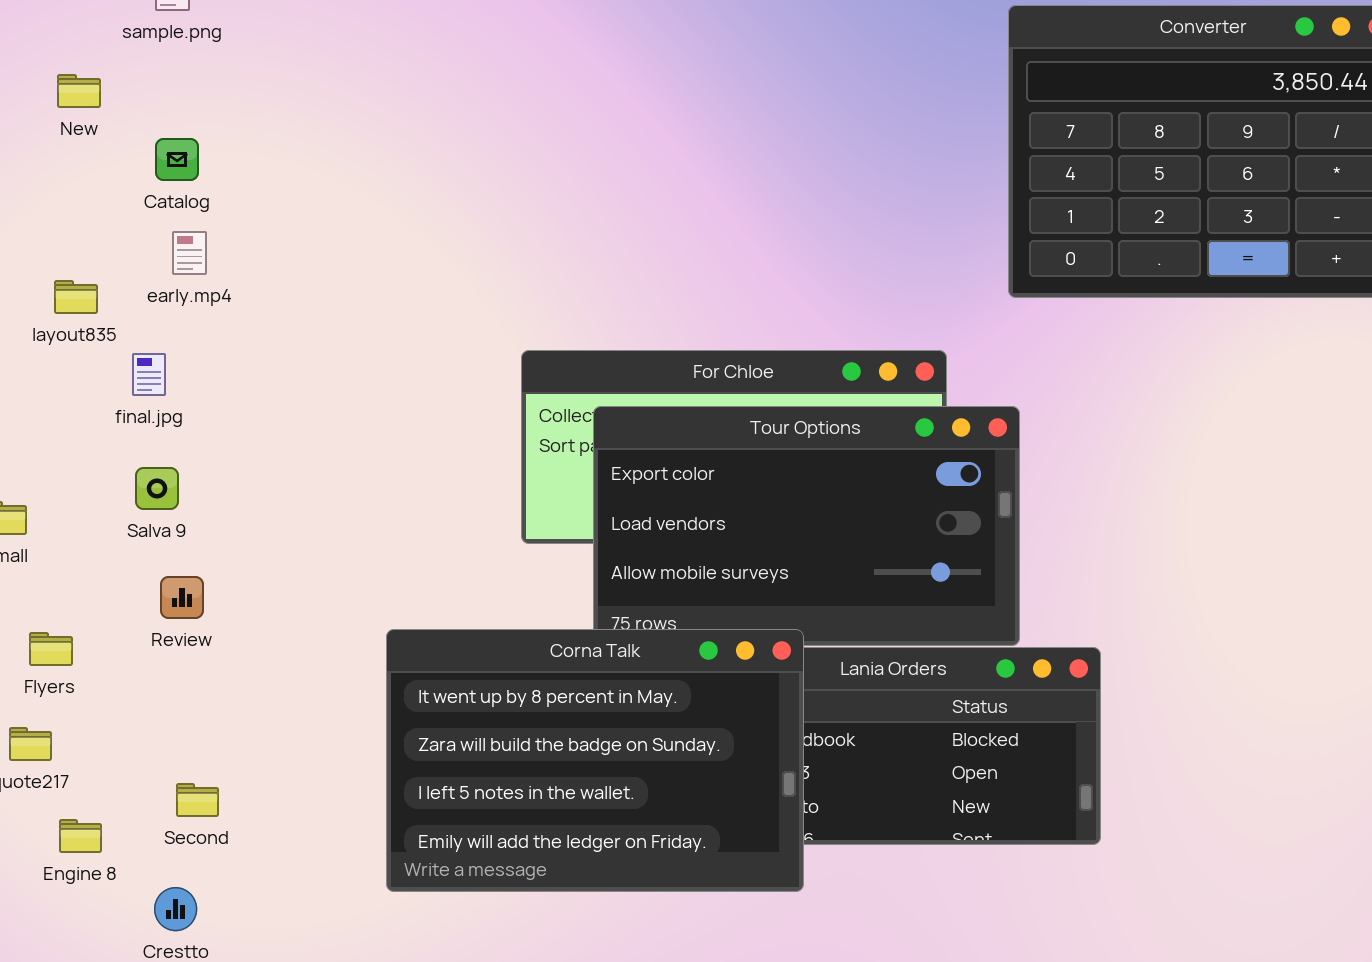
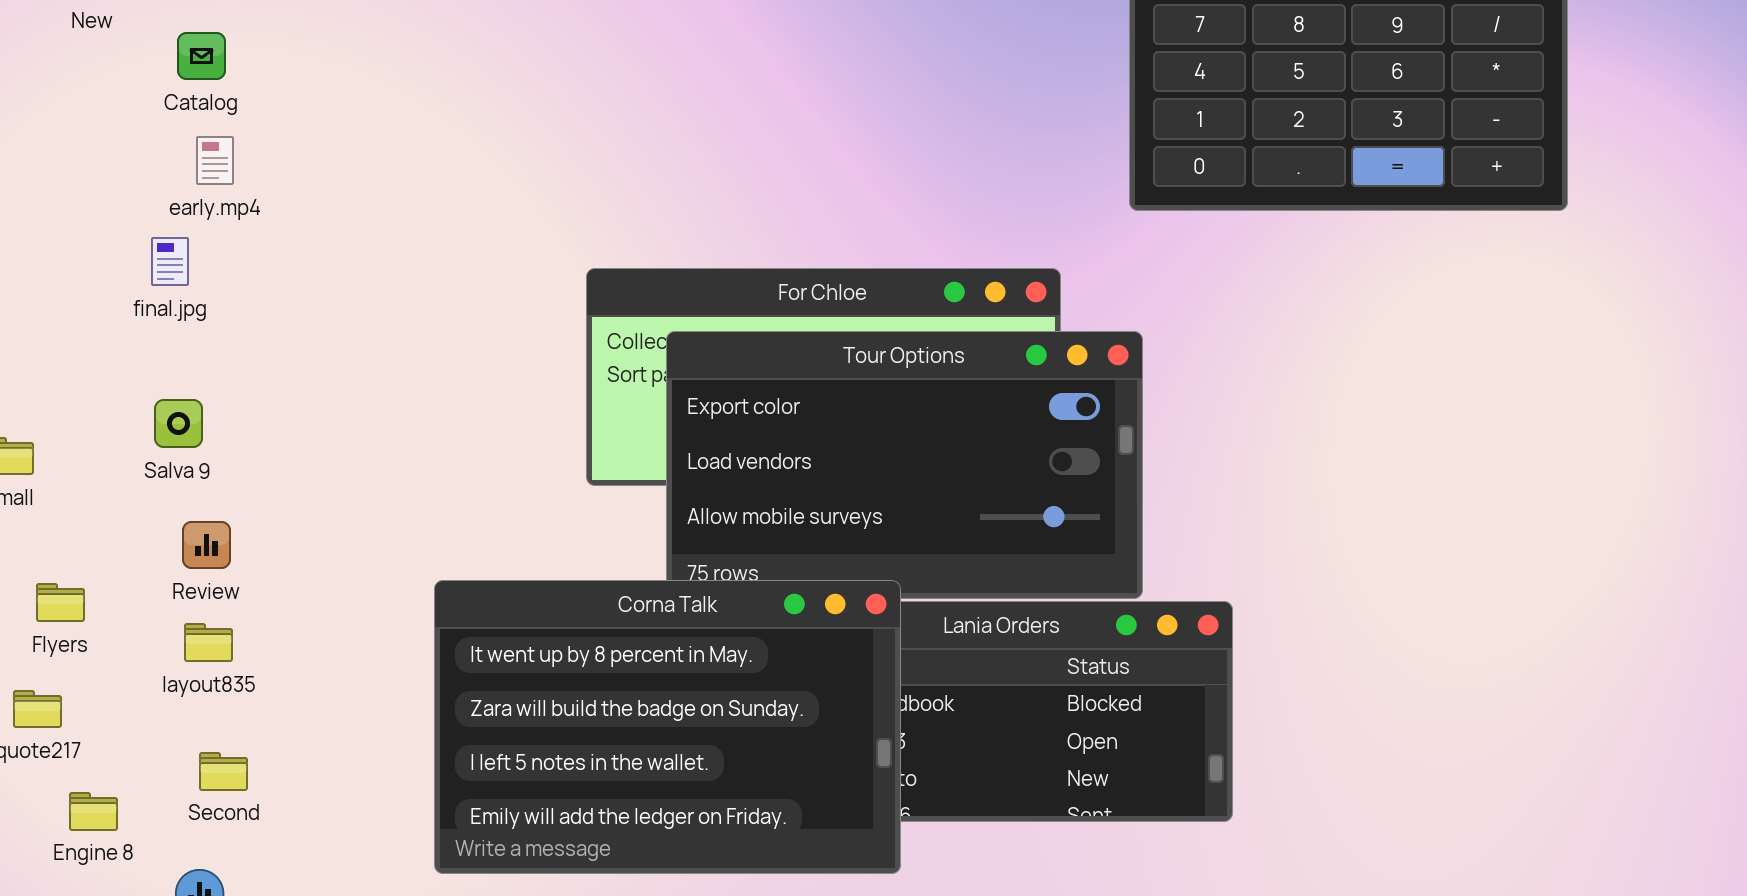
layout835: [54,280,98,314] -> [184,623,233,662], moved
final.jpg: [132,353,166,396] -> [151,237,189,286], moved

